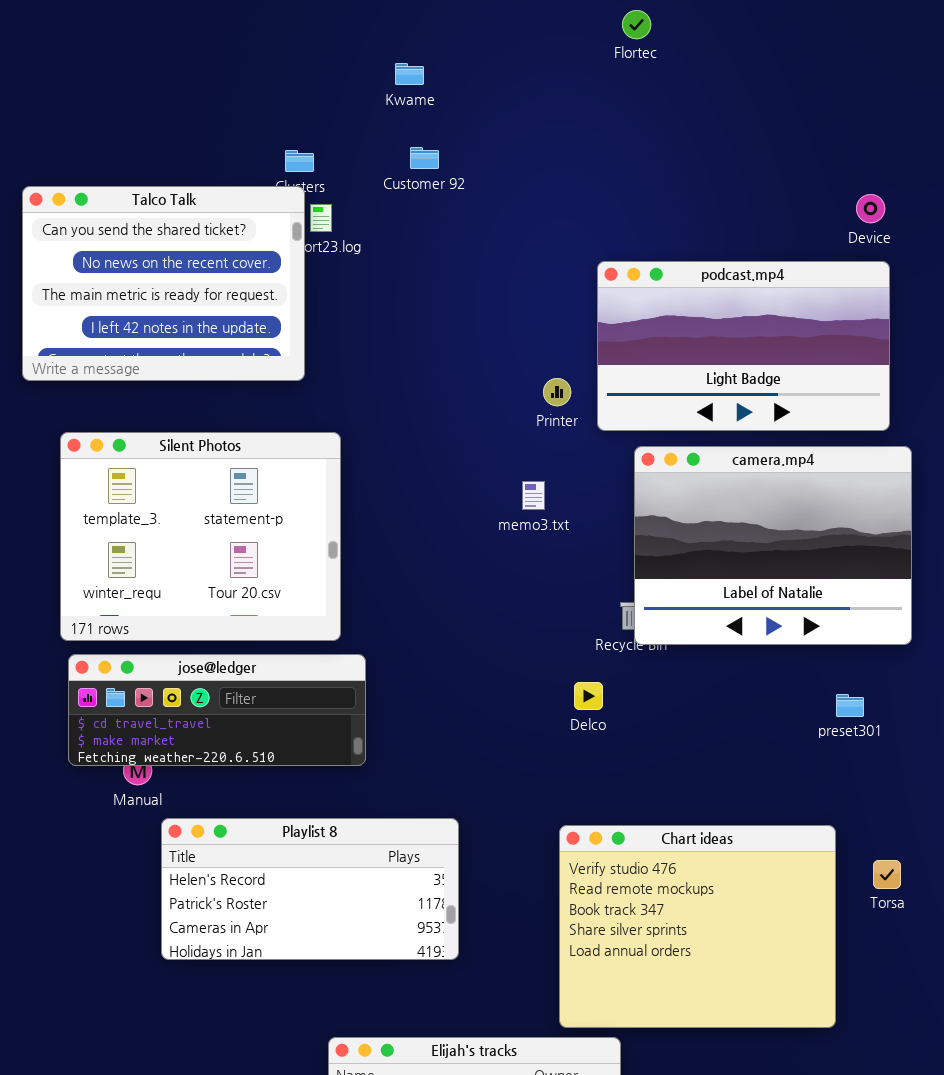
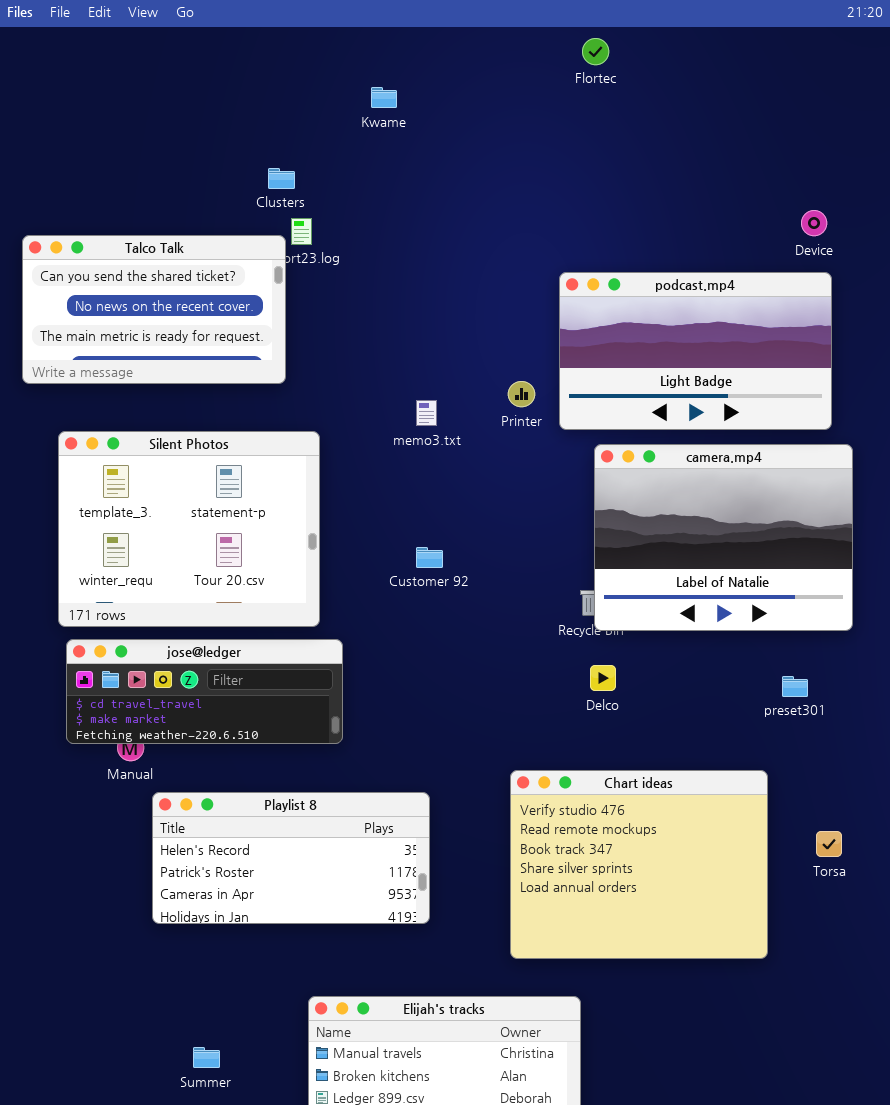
Customer 92: [410,147,439,169] -> [416,547,443,568], moved
Talco Talk: [22,186,305,381] -> [22,235,286,384], resized
memo3.txt: [522,481,545,510] -> [416,400,437,426], moved
Delco: [574,682,603,710] -> [590,665,616,691], moved
Chart ideas: [559,825,836,1028] -> [510,770,768,959], moved

